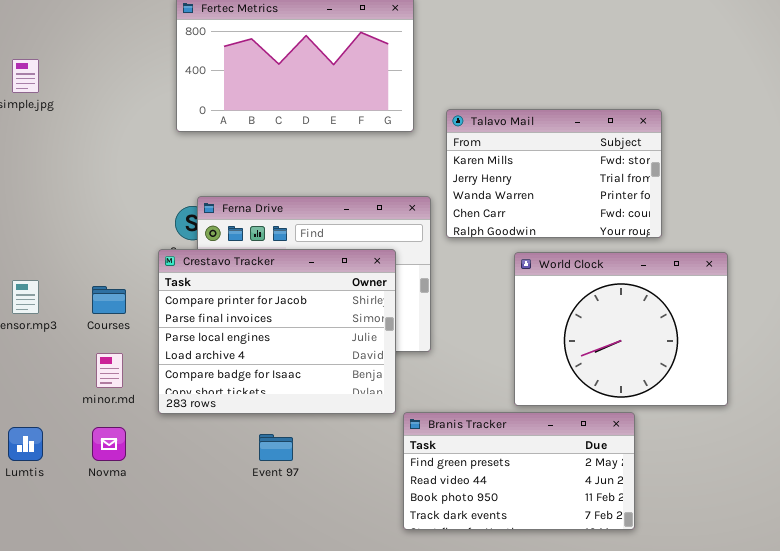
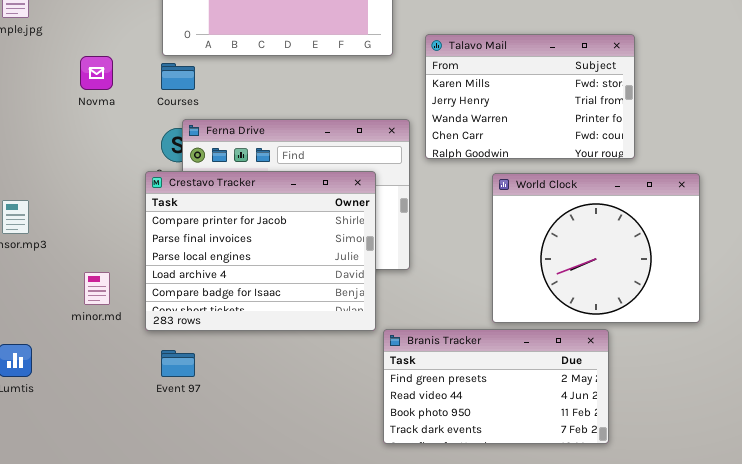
Courses: [92,286,126,314] -> [161,63,195,90], moved
Novma: [92,427,126,461] -> [80,56,113,90], moved
Event 97: [259,434,293,461] -> [161,350,195,377], moved

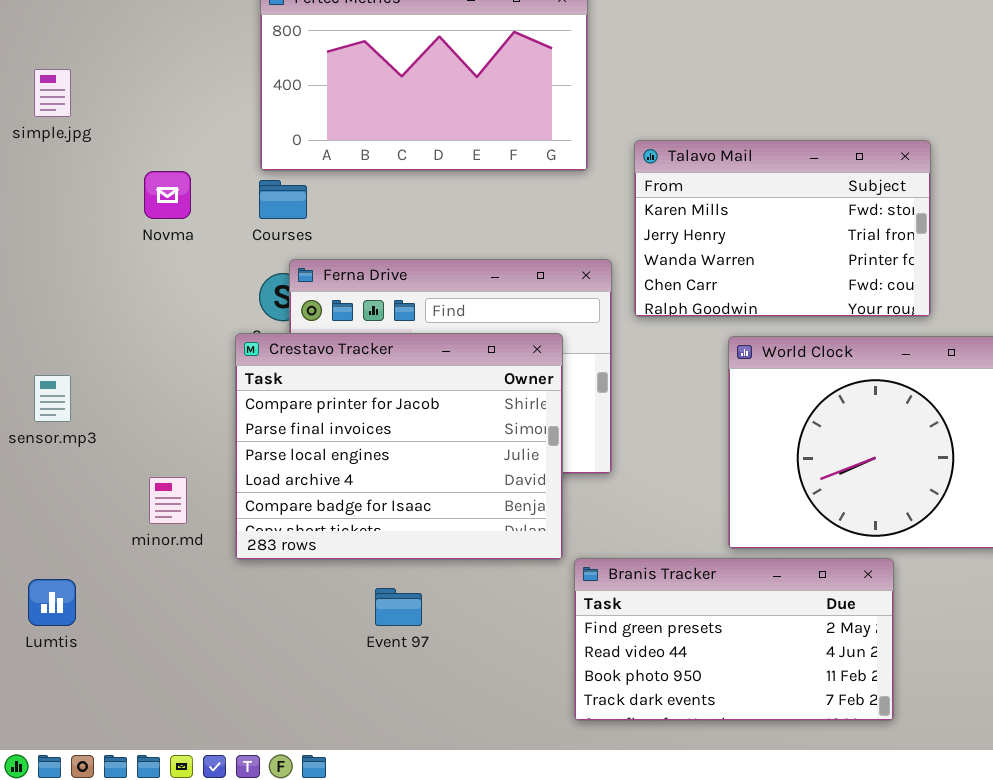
Event 97: [161,350,195,377] -> [375,588,422,626], moved

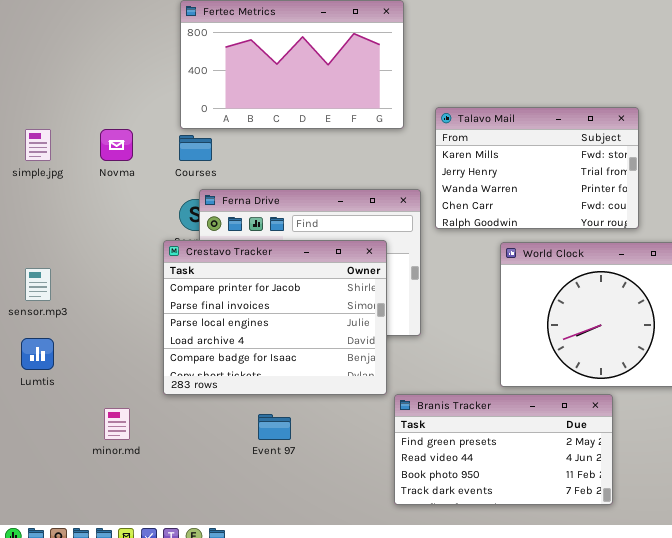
simple.jpg: [34,69,71,117] -> [25,129,51,161], moved
minor.md: [149,477,187,524] -> [104,408,130,440], moved
Lumtis: [28,579,76,626] -> [21,338,54,370], moved

